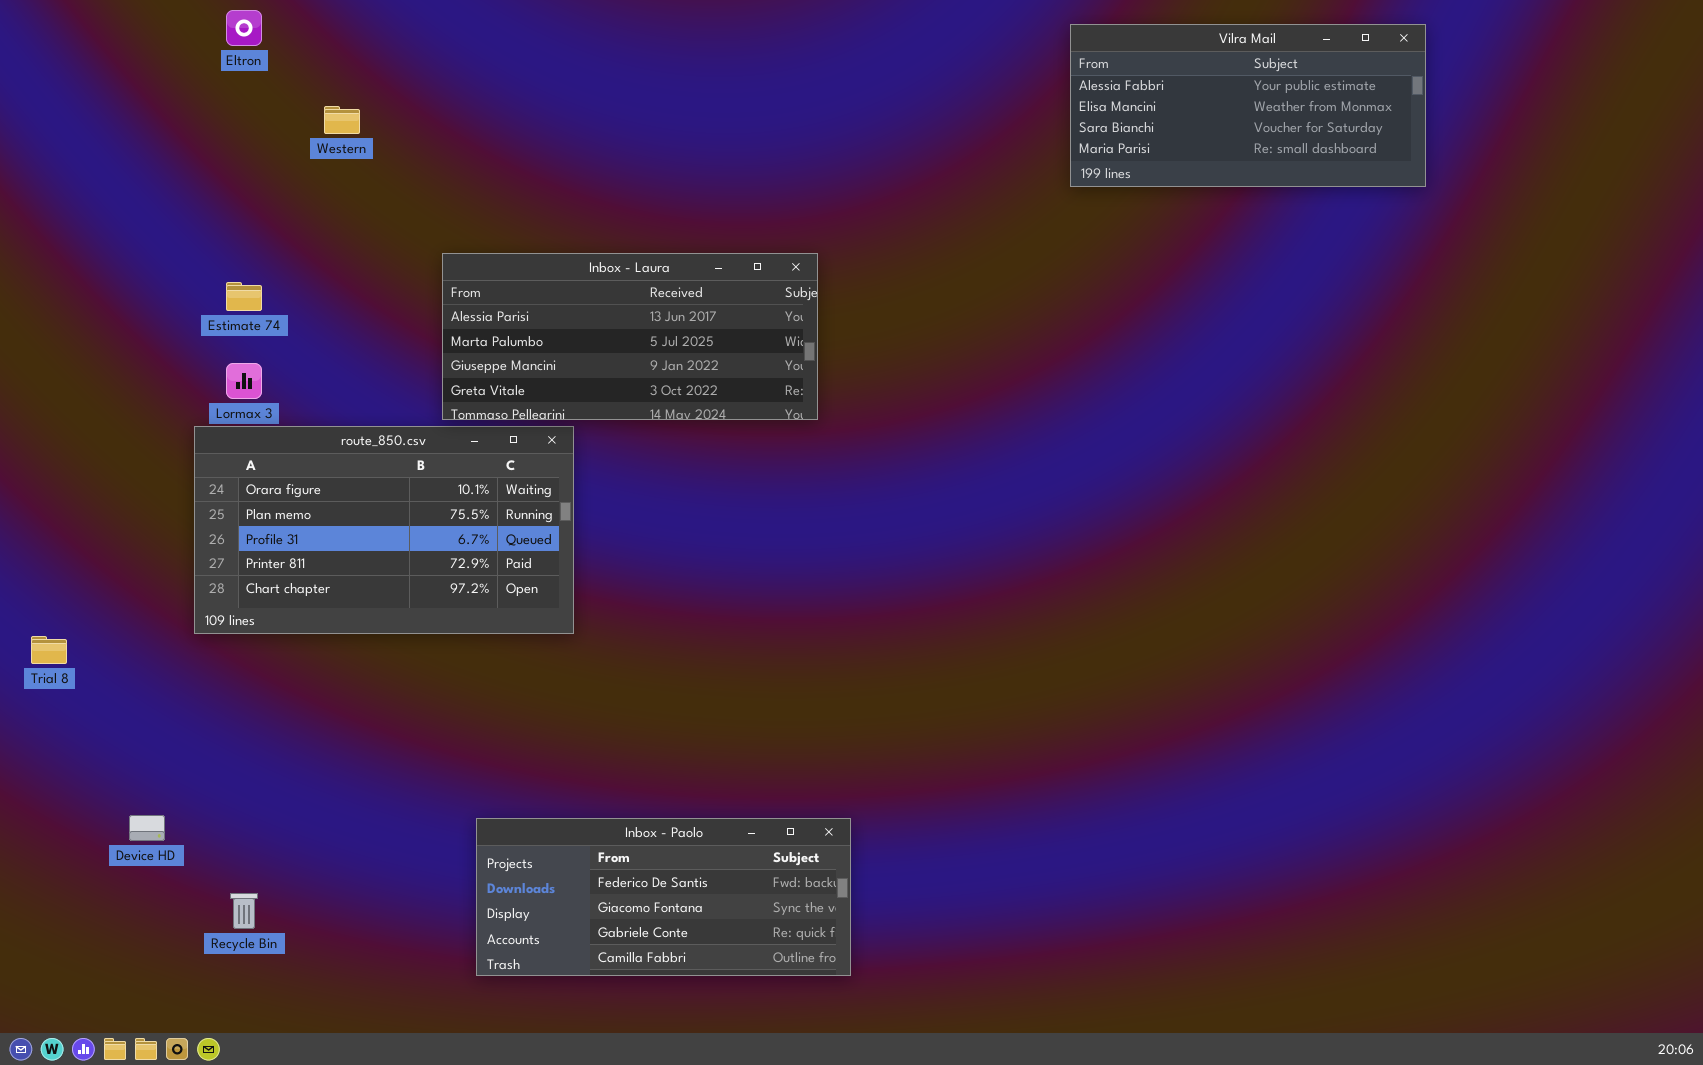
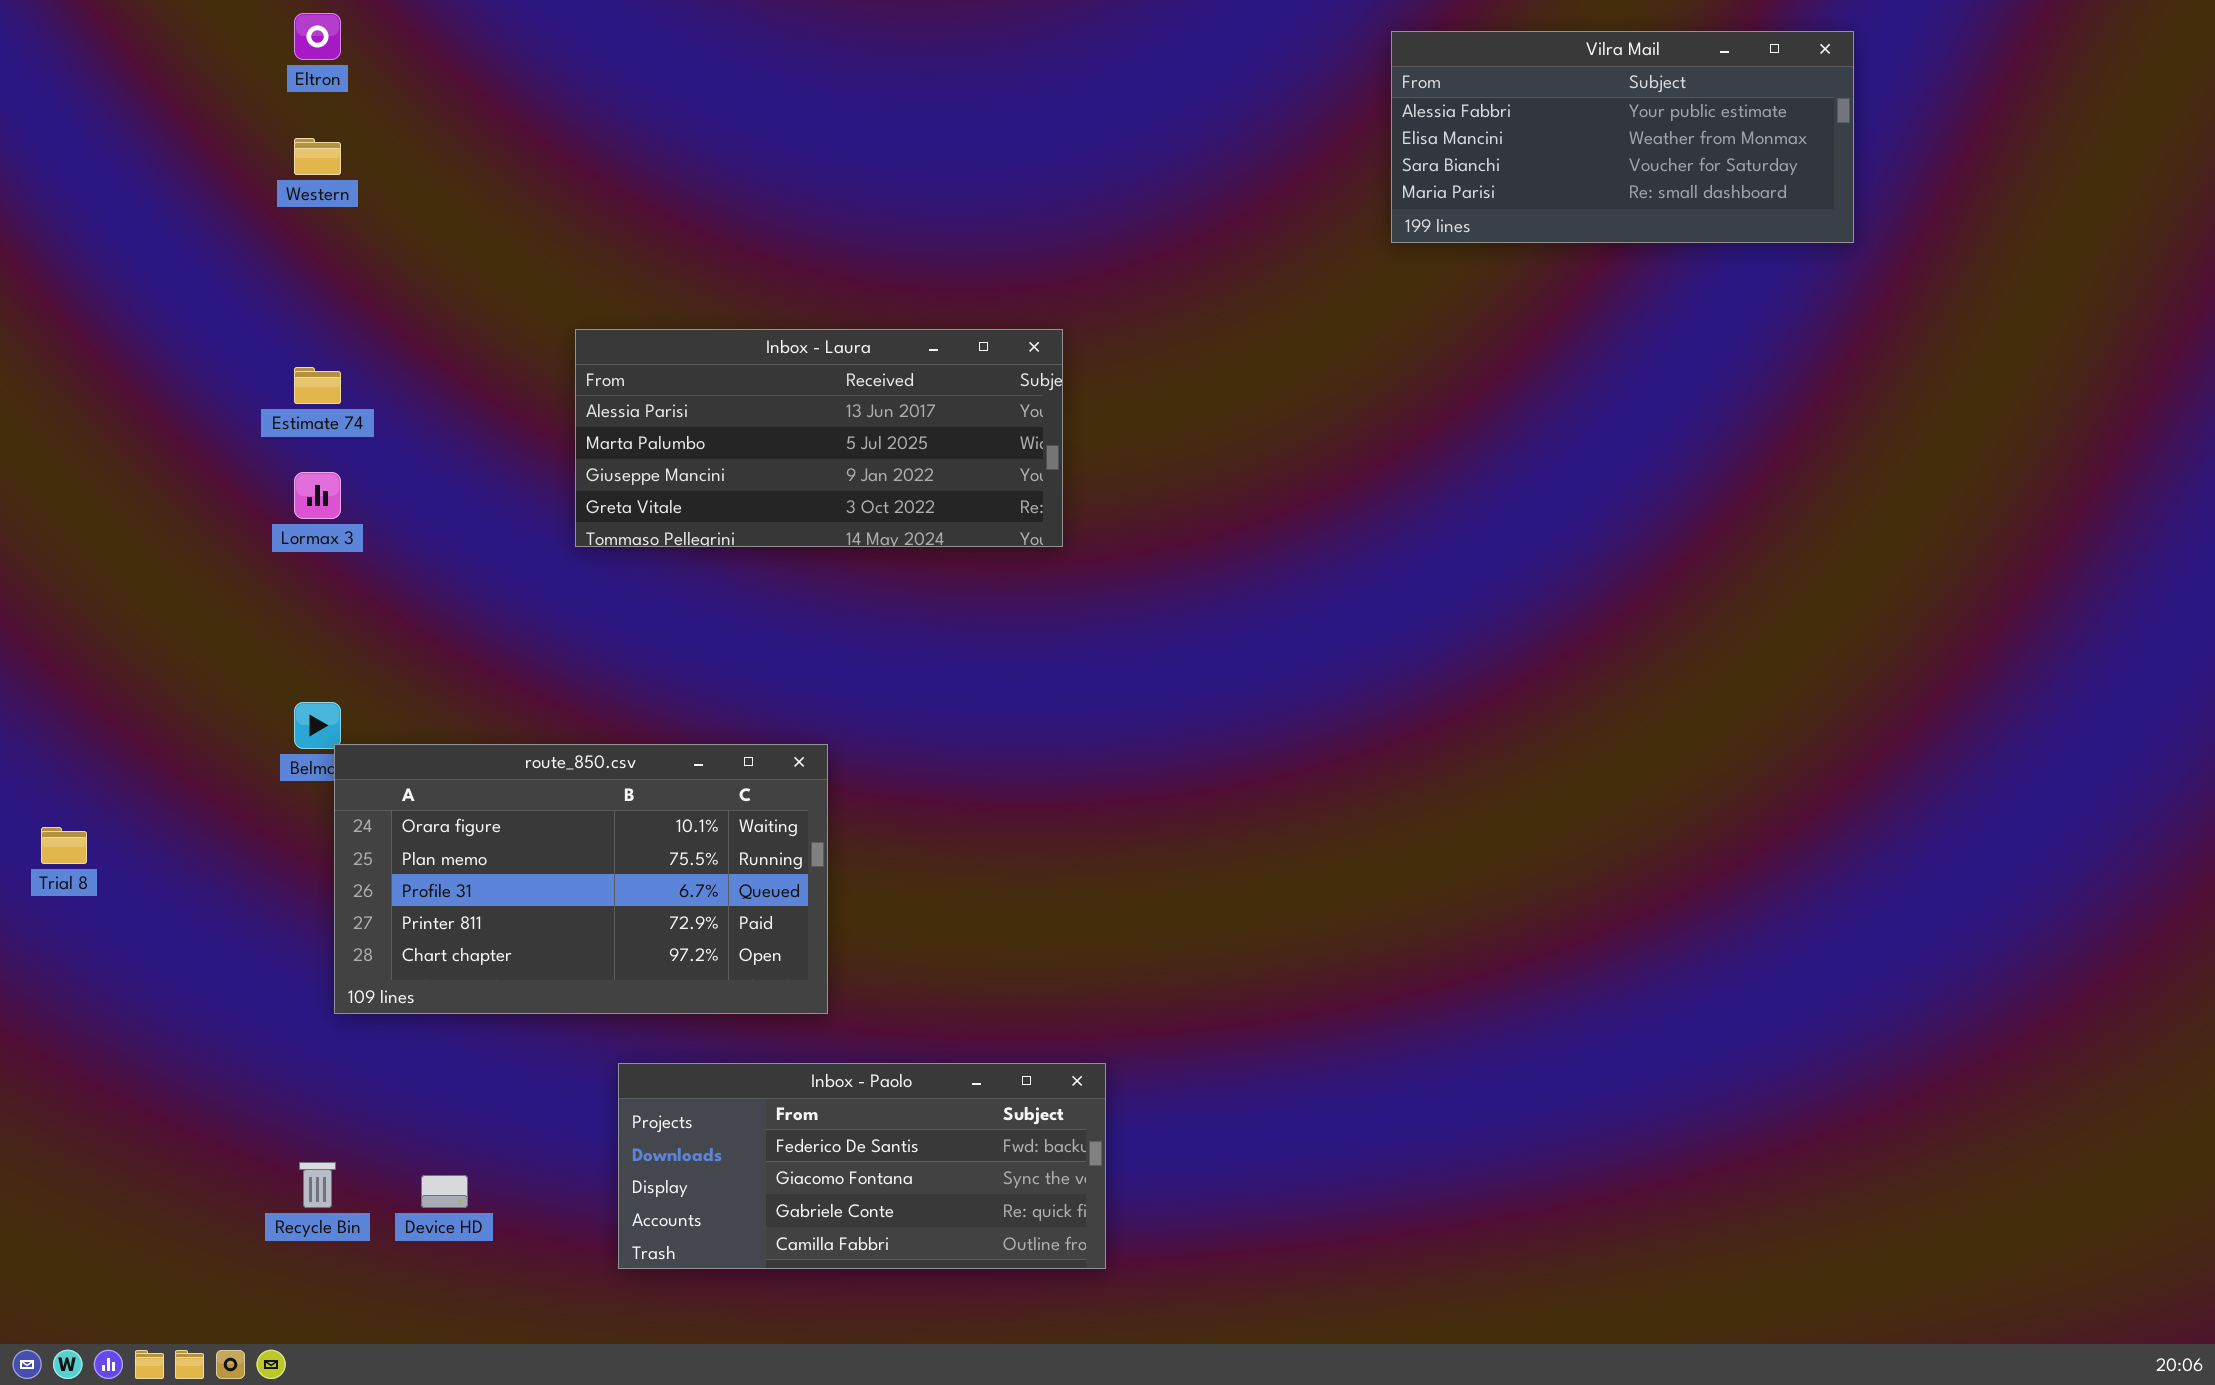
Western: [324,106,360,134] -> [294,138,341,175], moved
route_850.csv: [194,426,574,634] -> [334,744,828,1014], moved
Device HD: [129,815,165,841] -> [421,1175,468,1208], moved

